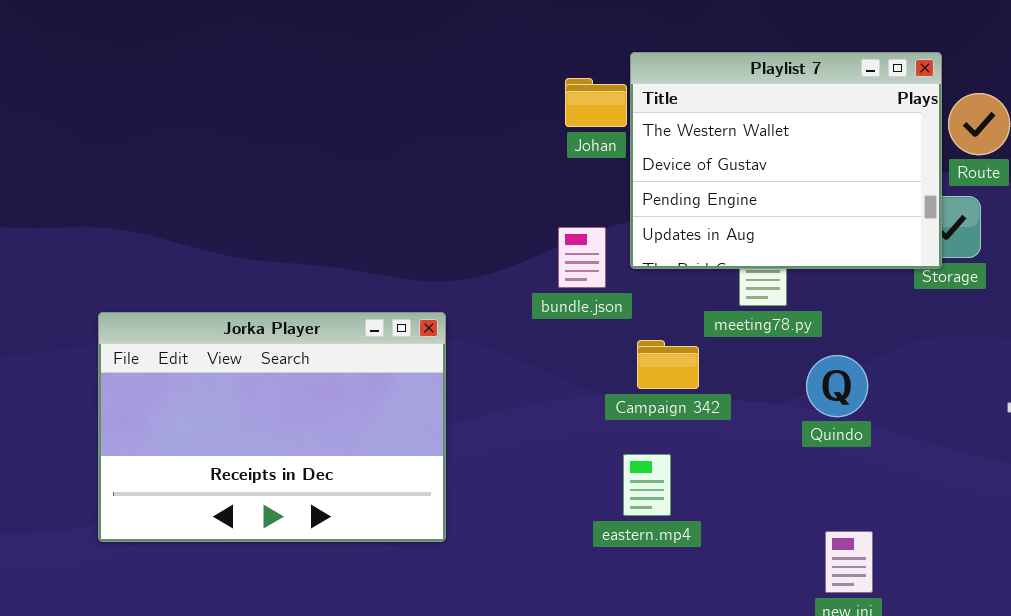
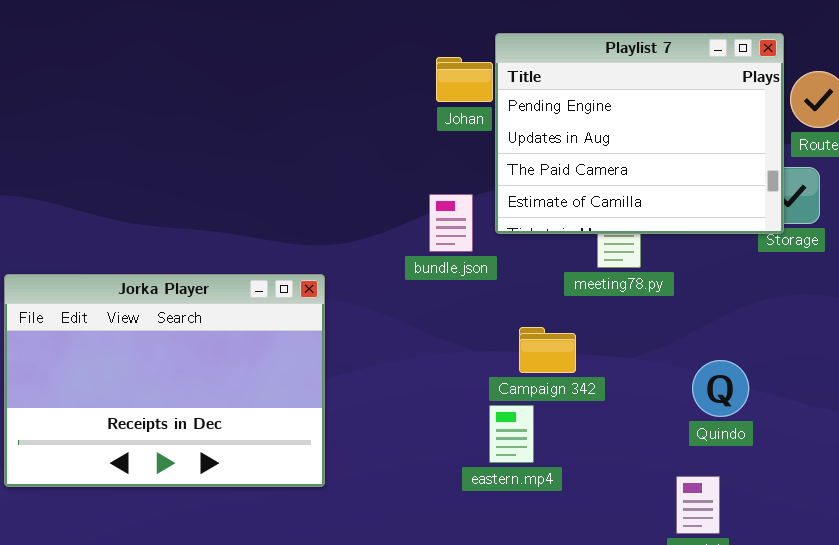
Playlist 7: [630,52,942,269] -> [495,33,784,234], scrolled down 2 rows
Campaign 342: [637,340,699,389] -> [519,327,576,373], moved
Quindo: [806,355,868,417] -> [692,360,749,417], moved

